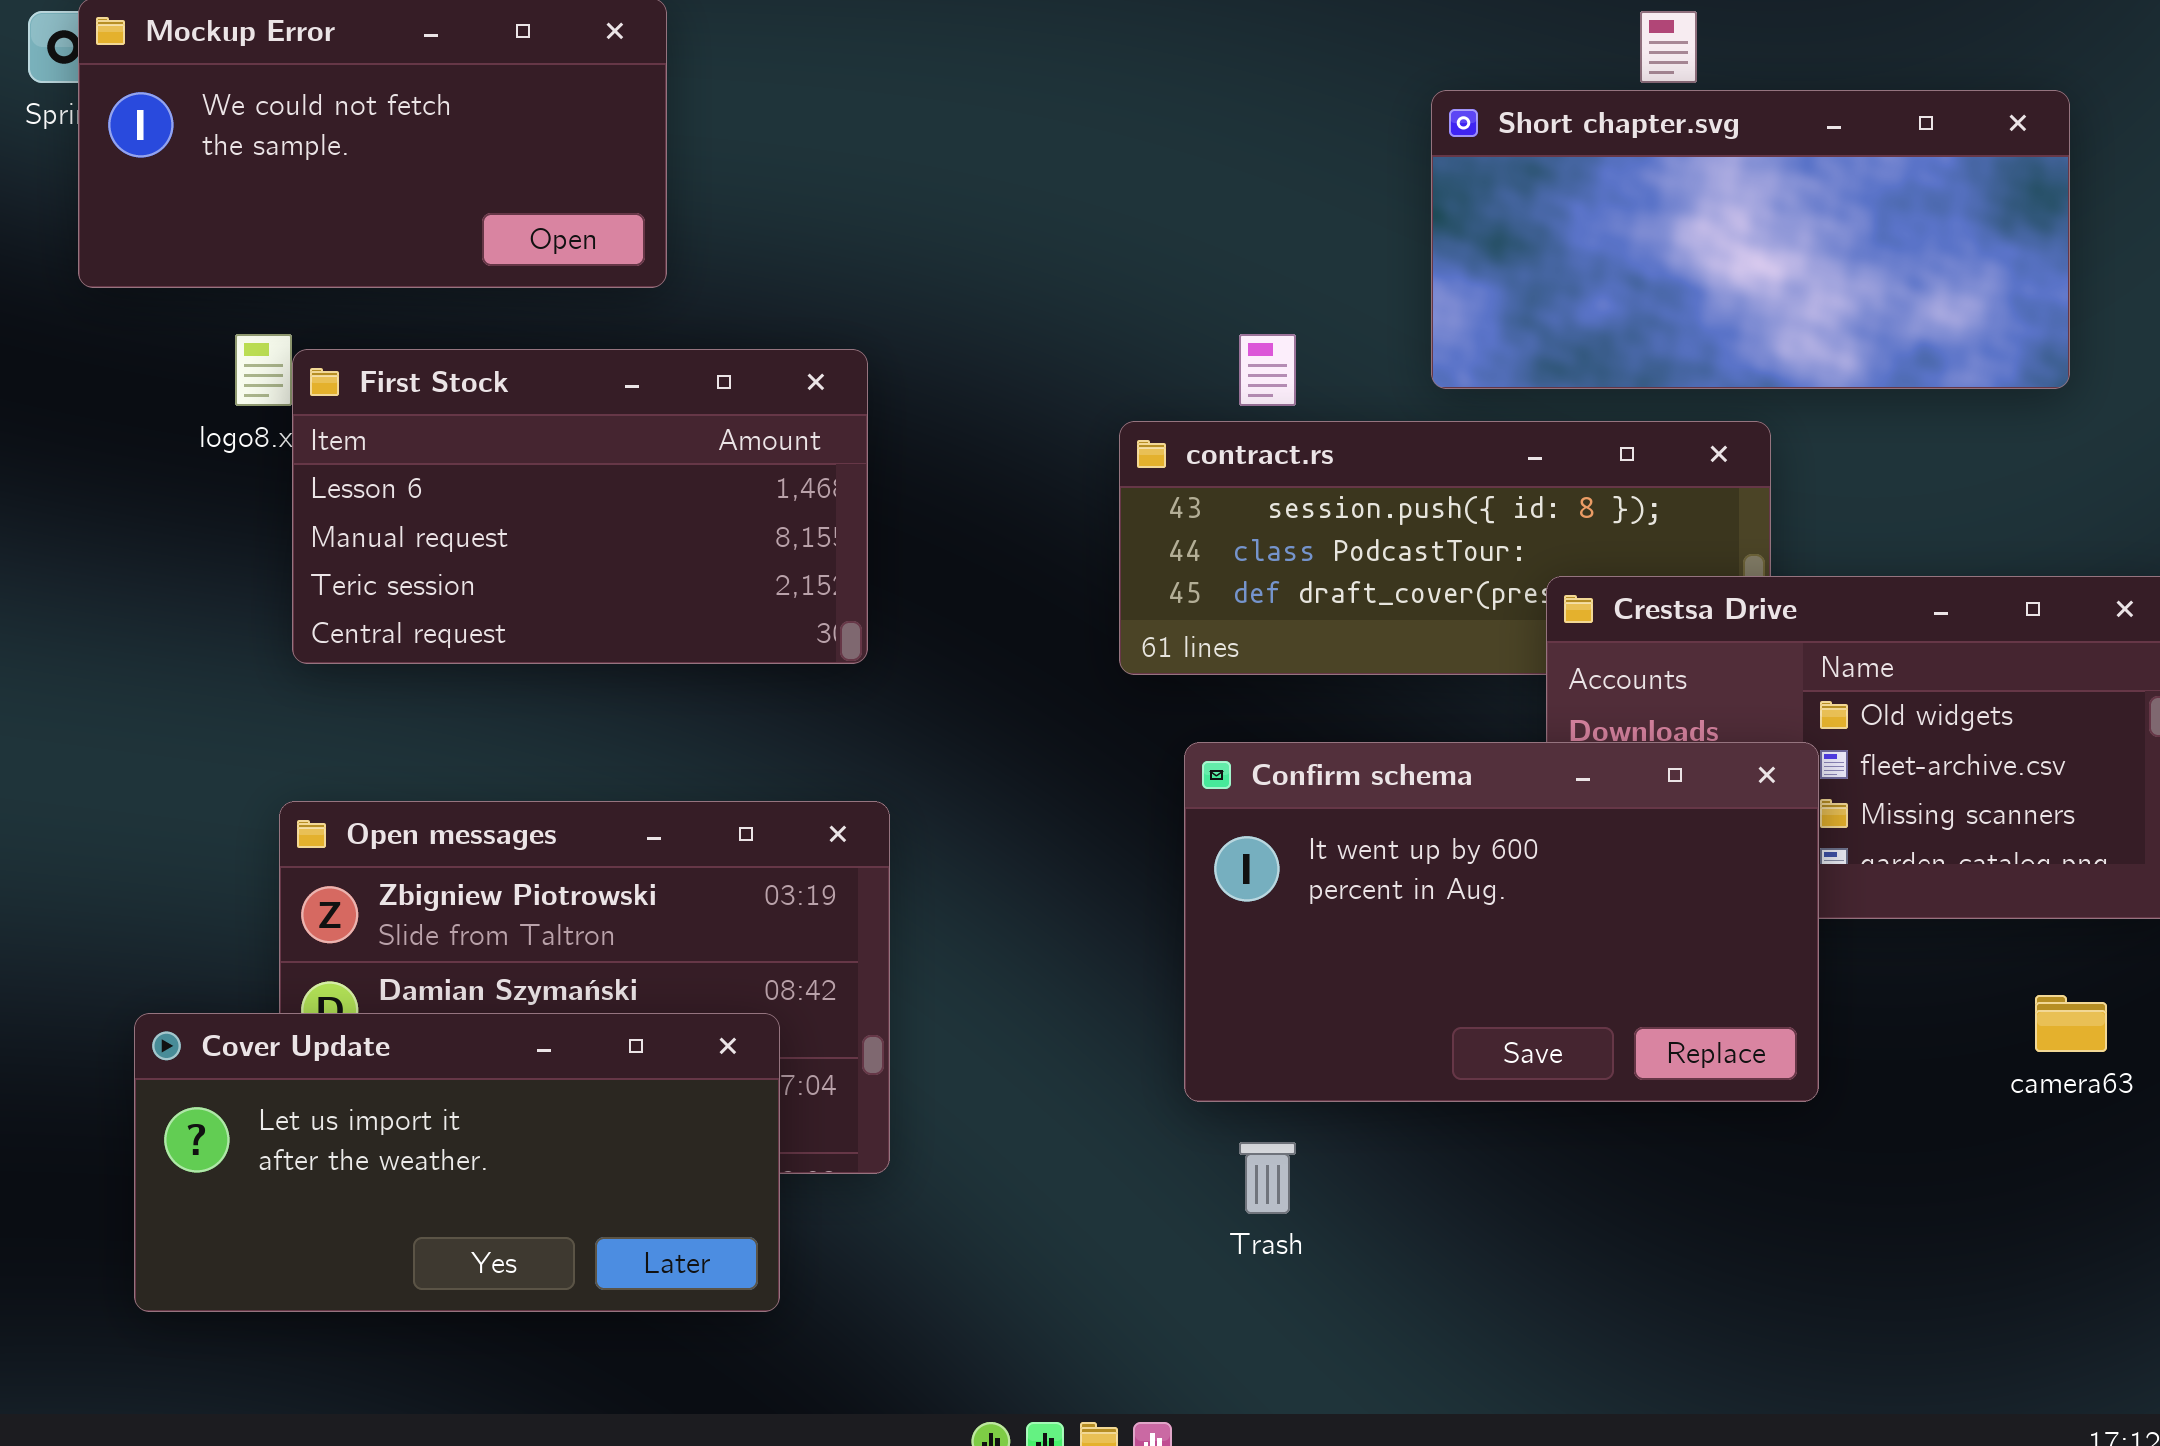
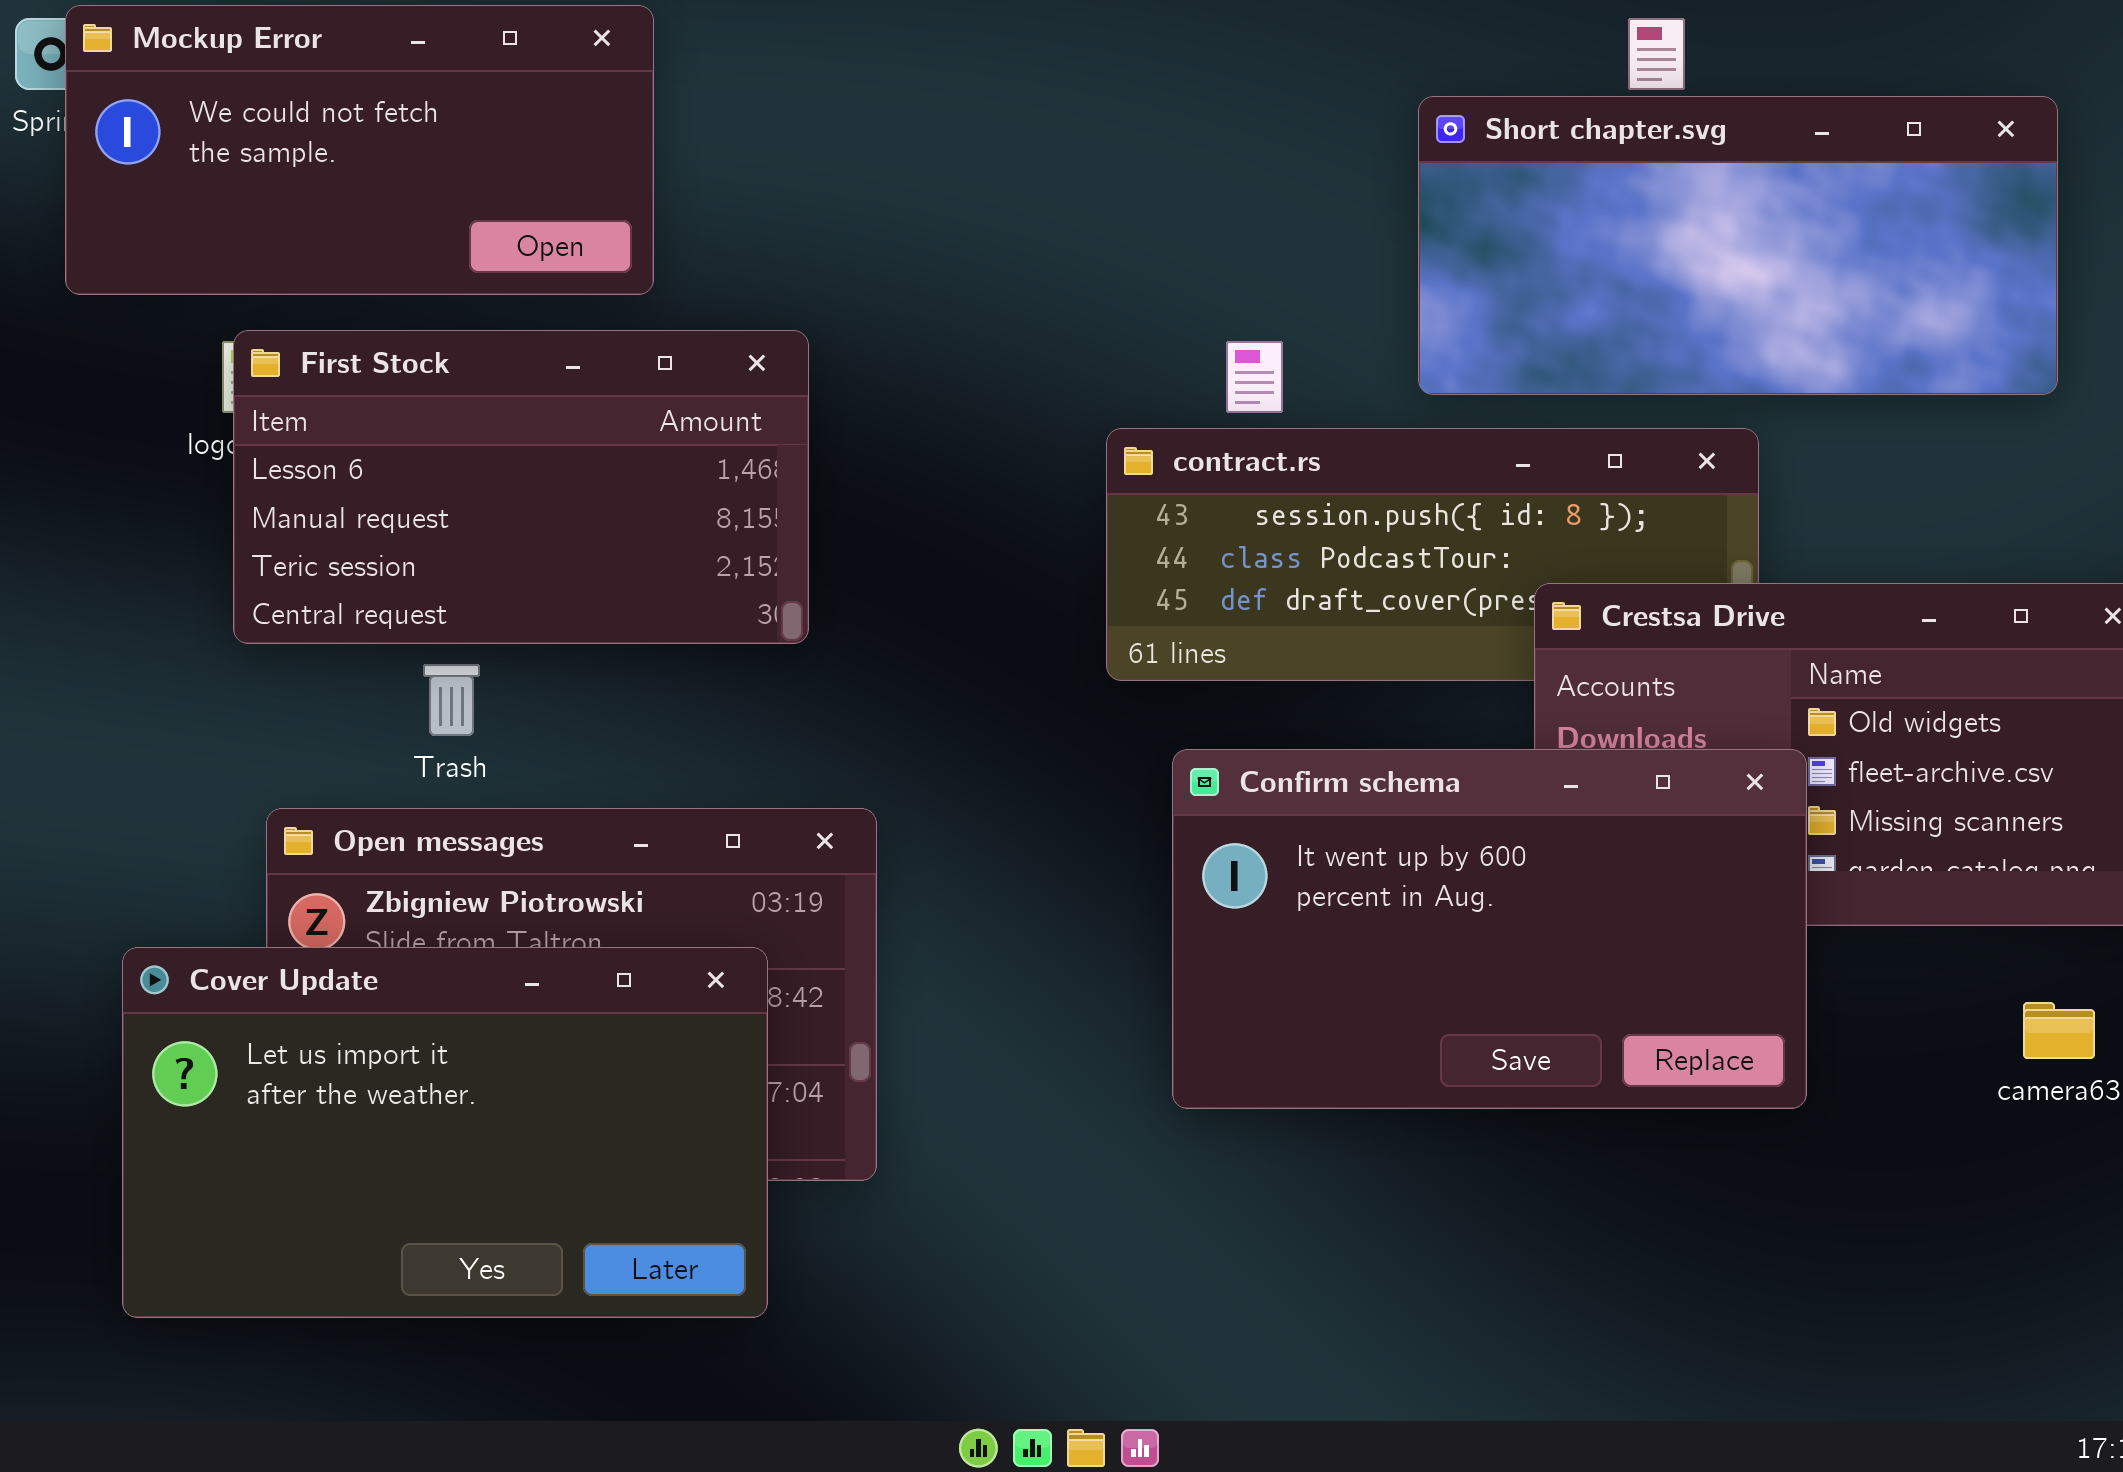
First Stock: [292,349,868,664] -> [233,330,809,644], moved
Cover Update: [134,1013,780,1312] -> [122,947,768,1318], resized
Trash: [1239,1142,1296,1214] -> [423,664,480,736], moved

